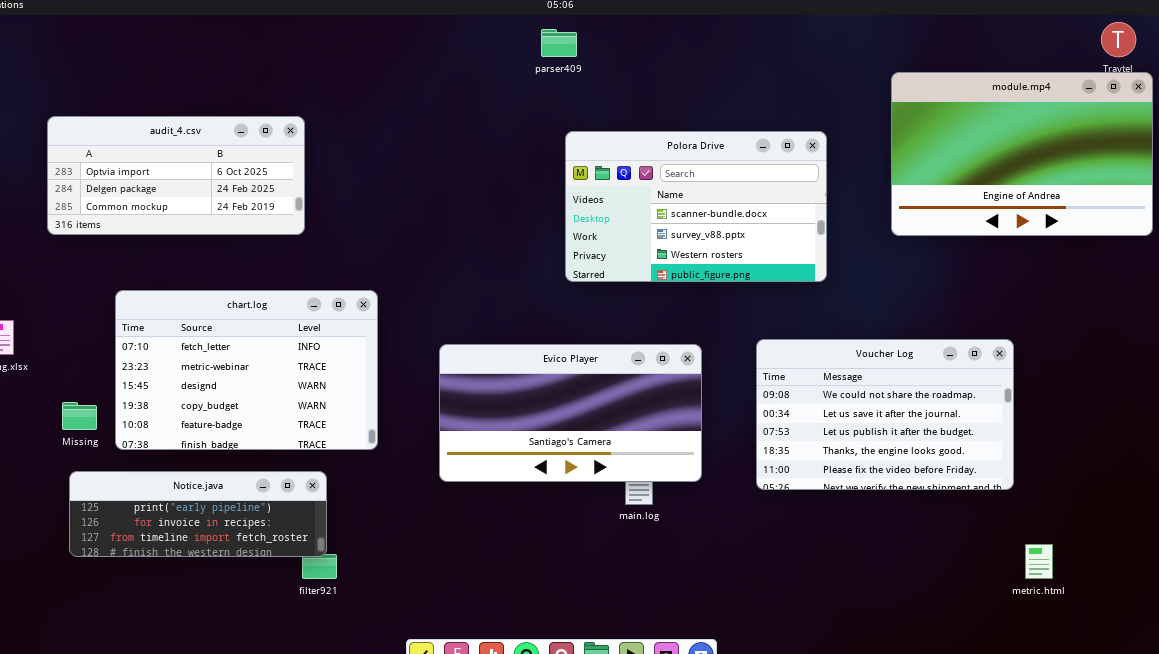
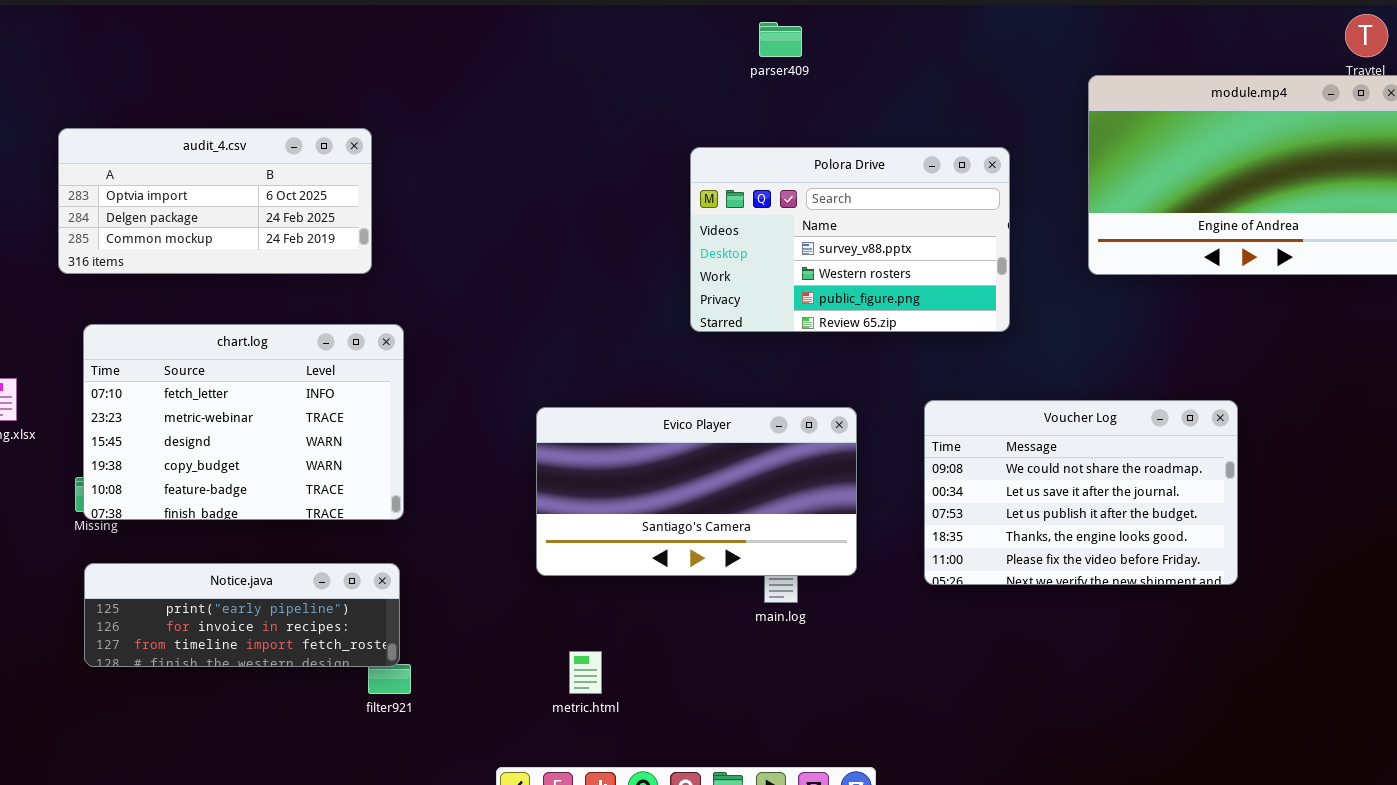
parser409: [541,29,577,57] -> [759,22,802,57], moved
Polora Drive: [565,131,827,282] -> [690,147,1010,332], scrolled down 1 row
chart.log: [115,290,378,450] -> [83,324,404,520], moved
metric.html: [1025,544,1053,579] -> [569,651,602,694], moved

